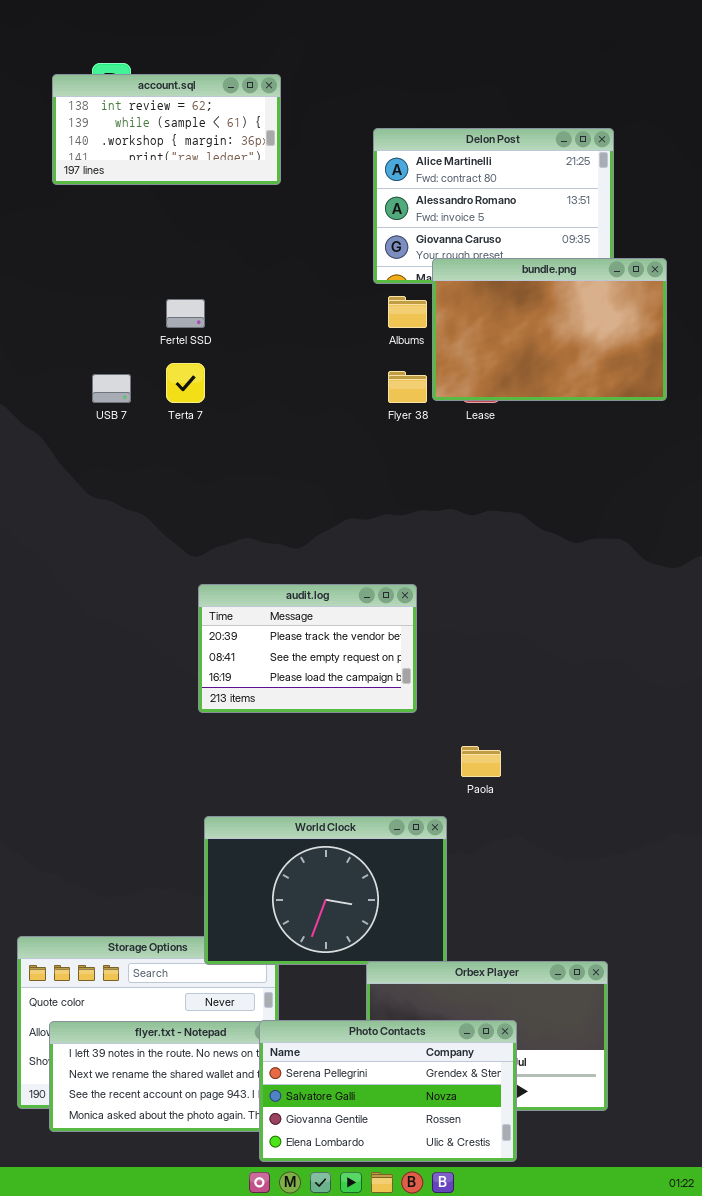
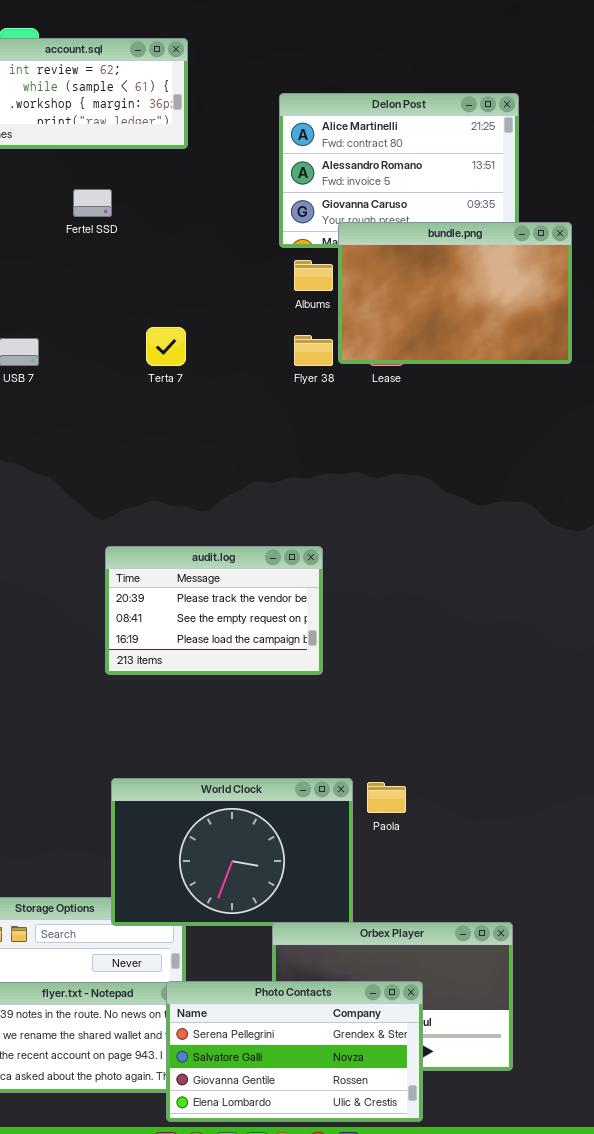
Fertel SSD: [166,299,205,328] -> [73,189,112,217], moved
Terta 7: [166,363,205,403] -> [146,327,186,366], moved
Paola: [461,746,501,777] -> [367,782,406,813], moved

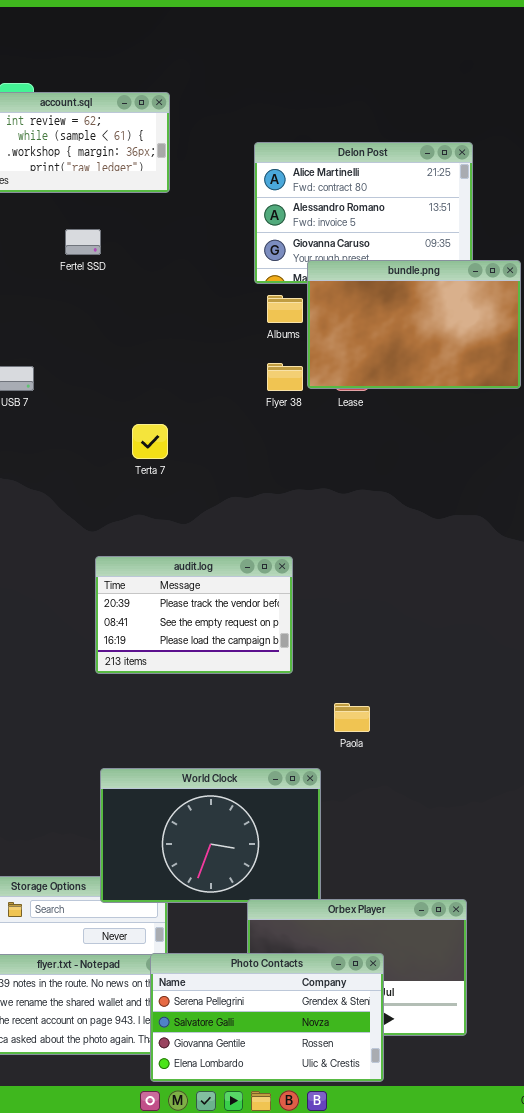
Terta 7: [146,327,186,366] -> [132,424,168,459], moved
Paola: [367,782,406,813] -> [334,703,370,732], moved

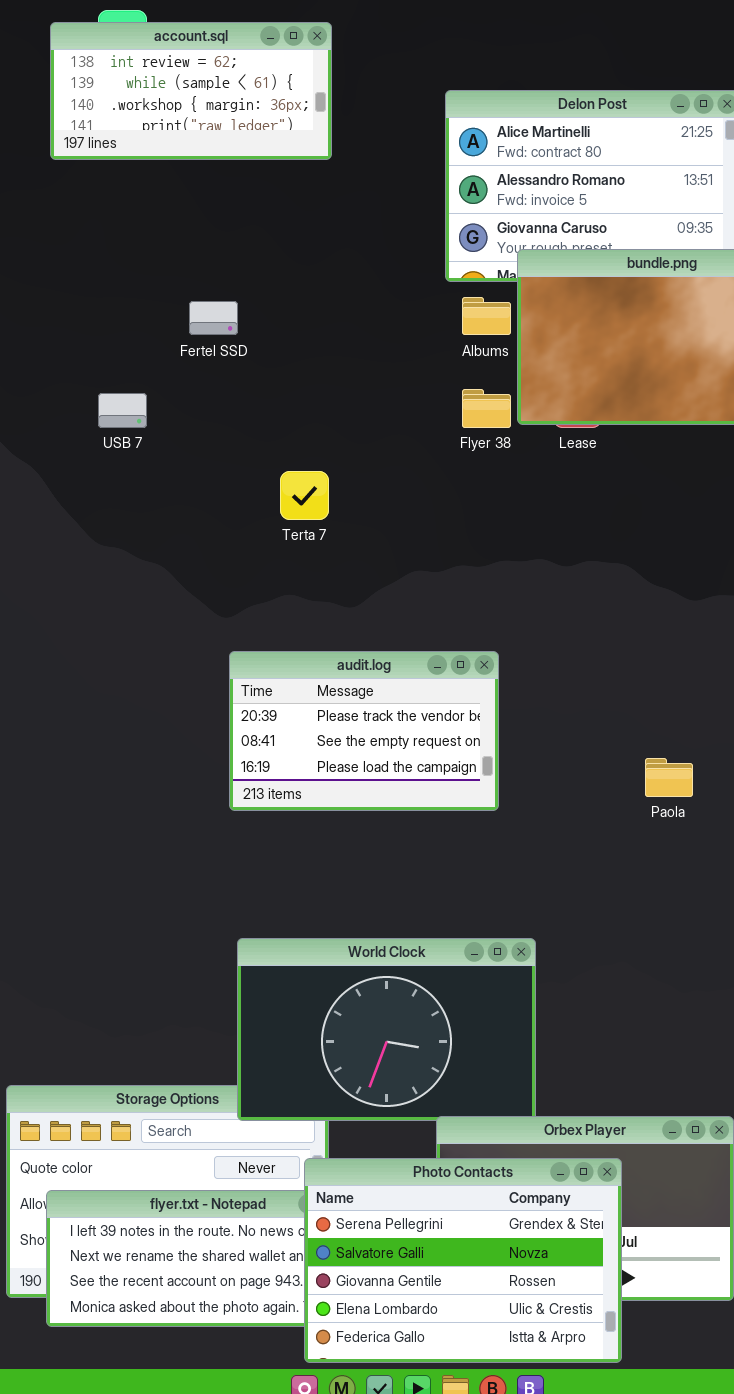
Fertel SSD: [65,229,101,255] -> [189,301,238,335], moved
Paola: [334,703,370,732] -> [645,758,693,797], moved
Photo Contacts: [150,953,384,1082] -> [304,1158,622,1363], resized

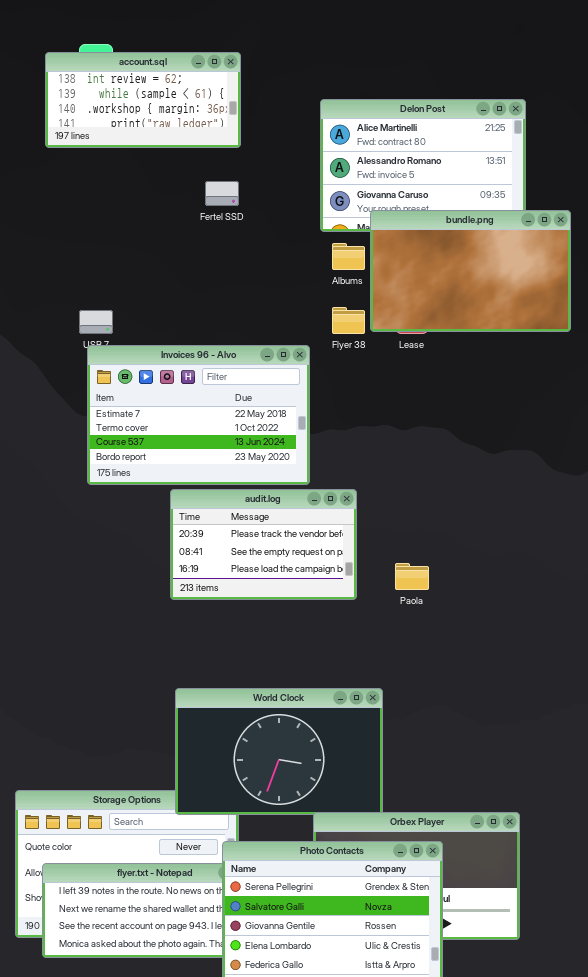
Fertel SSD: [189,301,238,335] -> [205,181,239,206], moved
Invoices 96 - Alvo: none -> [87,345,310,485], opened
Paola: [645,758,693,797] -> [395,563,429,590], moved

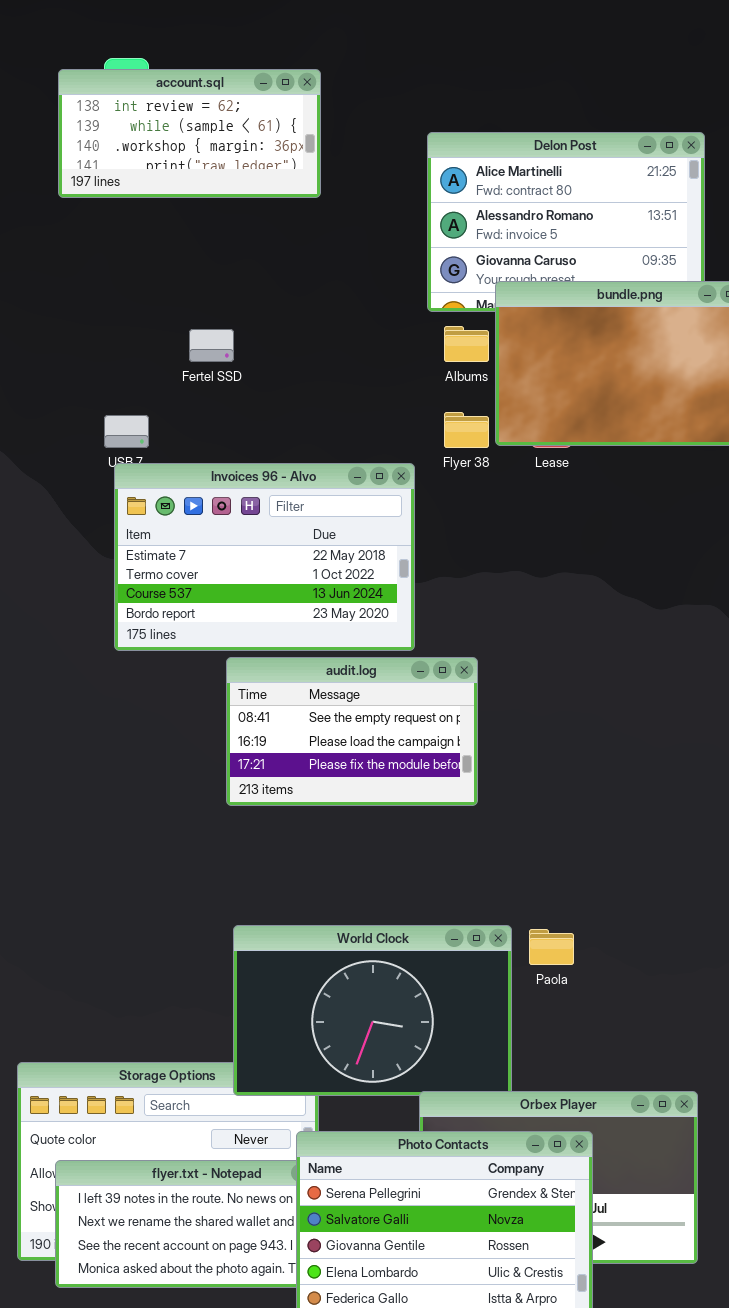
Fertel SSD: [205,181,239,206] -> [189,329,234,362], moved
audit.log: [170,489,357,600] -> [226,657,478,806], scrolled down 1 row
Paola: [395,563,429,590] -> [529,929,574,965], moved

